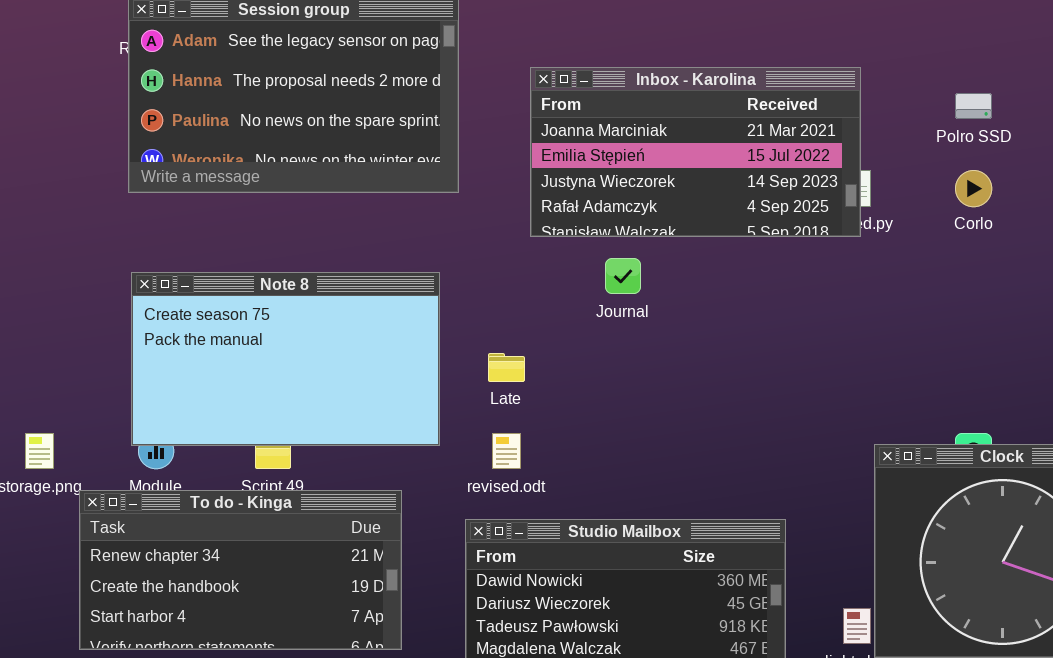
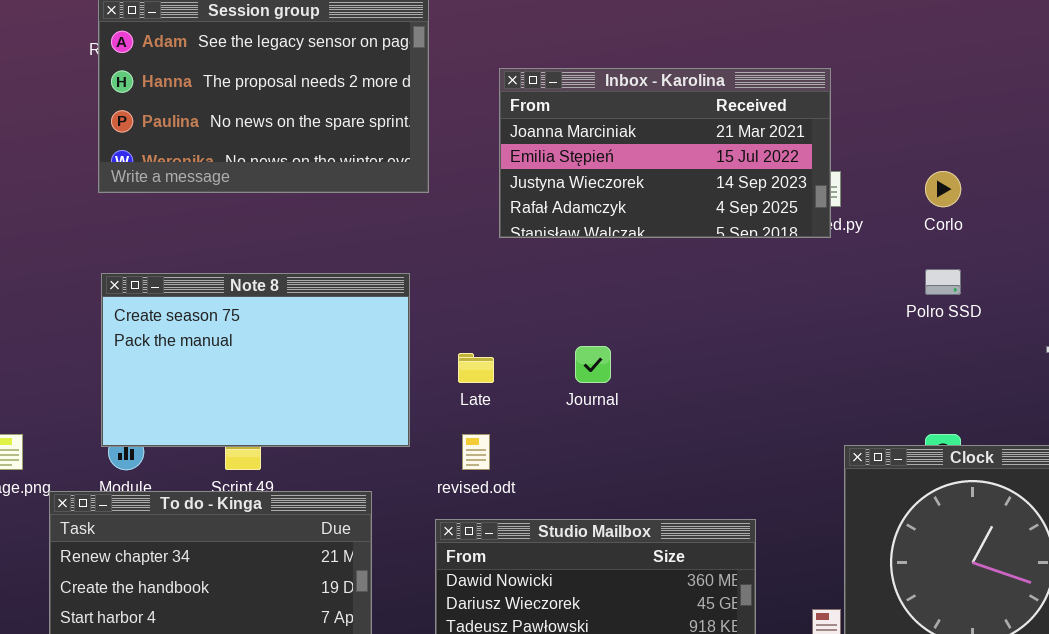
Polro SSD: [955,93,992,119] -> [925,269,961,295], moved
Journal: [605,258,641,294] -> [575,346,611,383], moved

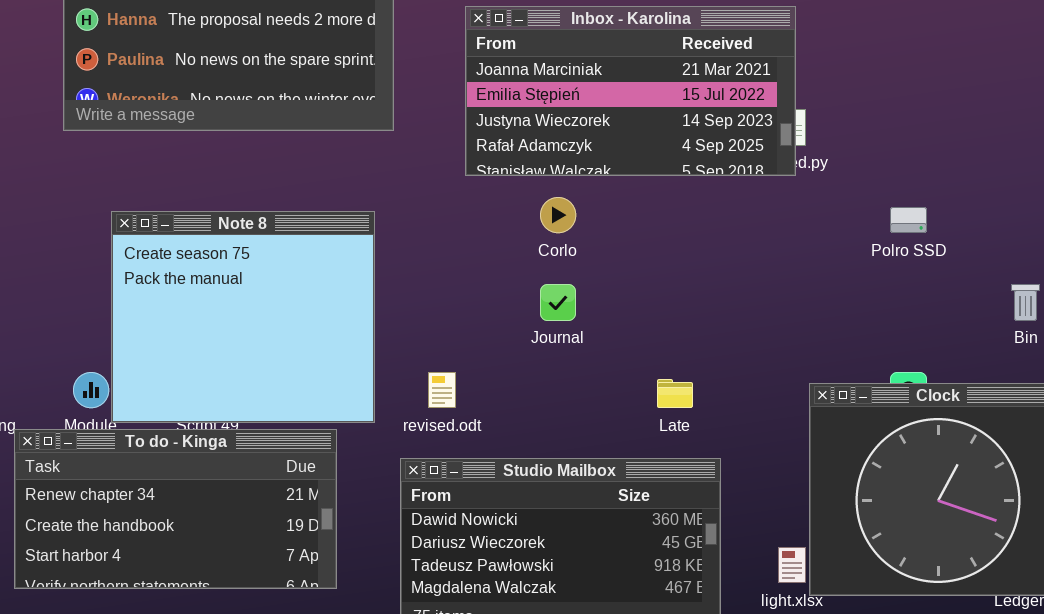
Corlo: [925,171,961,207] -> [540,197,576,233], moved
Note 8: [101,273,410,447] -> [111,211,375,423], resized
Late: [458,353,494,383] -> [657,379,693,408], moved

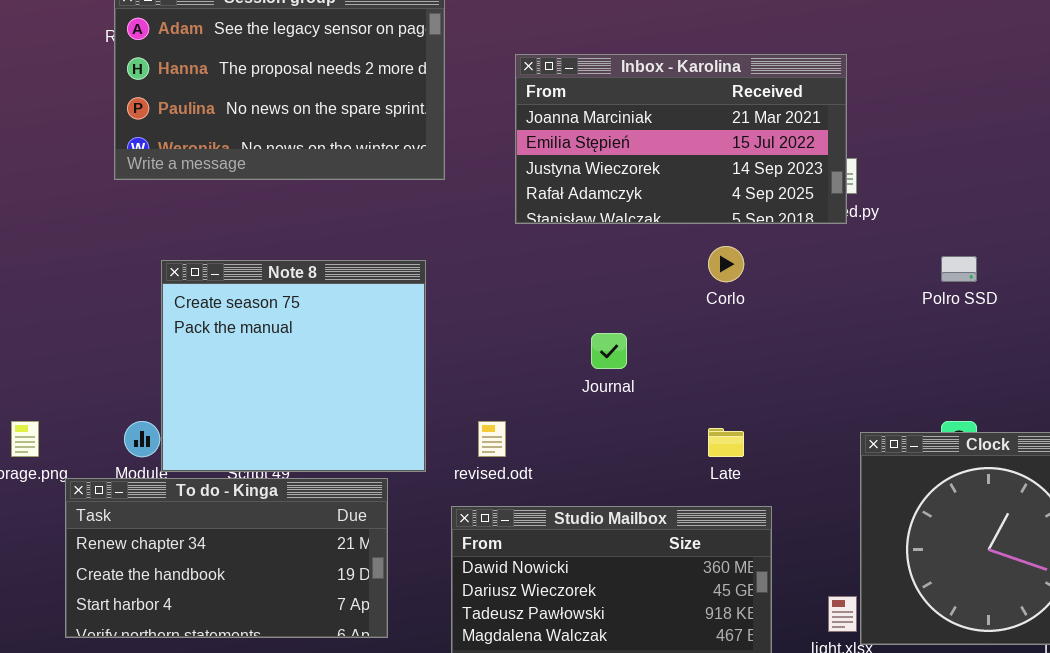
Corlo: [540,197,576,233] -> [708,246,744,282], moved

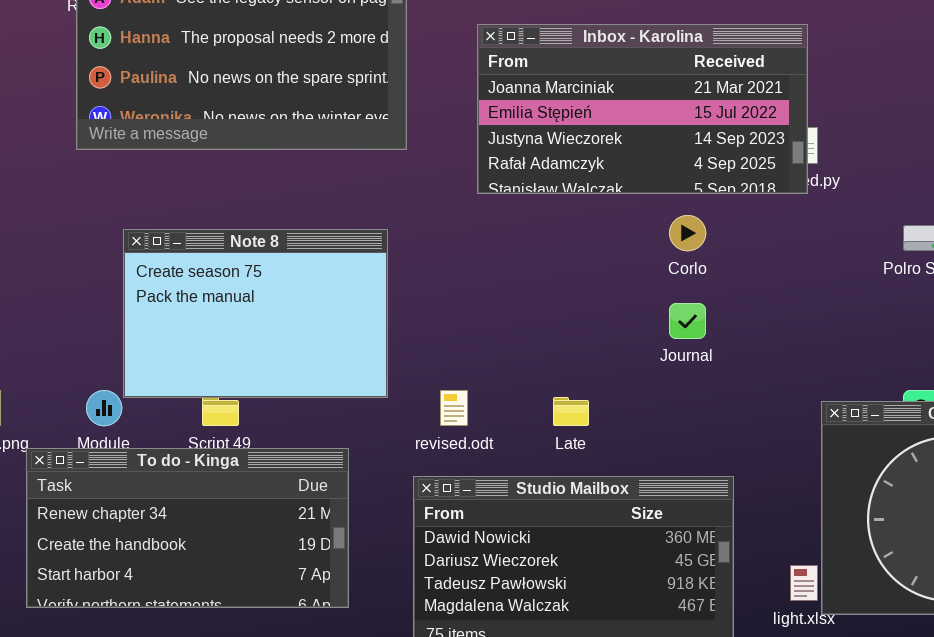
Note 8: [161,260,426,472] -> [123,229,388,398], resized
Journal: [591,333,627,369] -> [669,303,706,339], moved
Late: [708,428,744,457] -> [553,397,589,426], moved

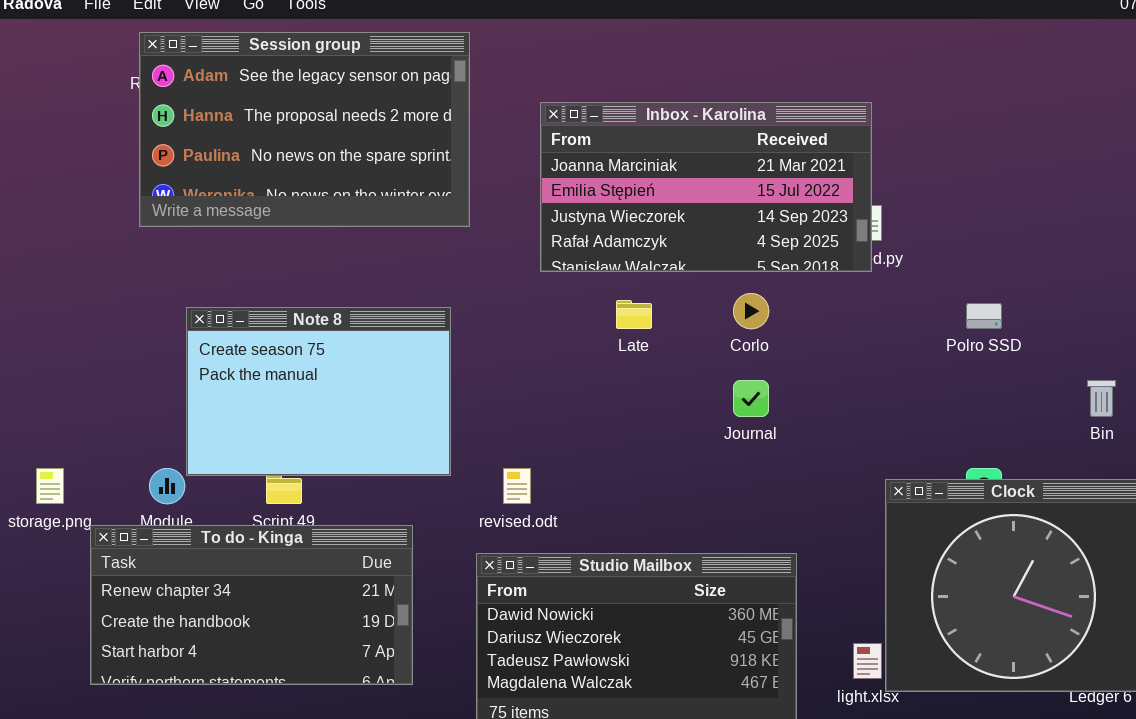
Late: [553,397,589,426] -> [616,300,652,329], moved

